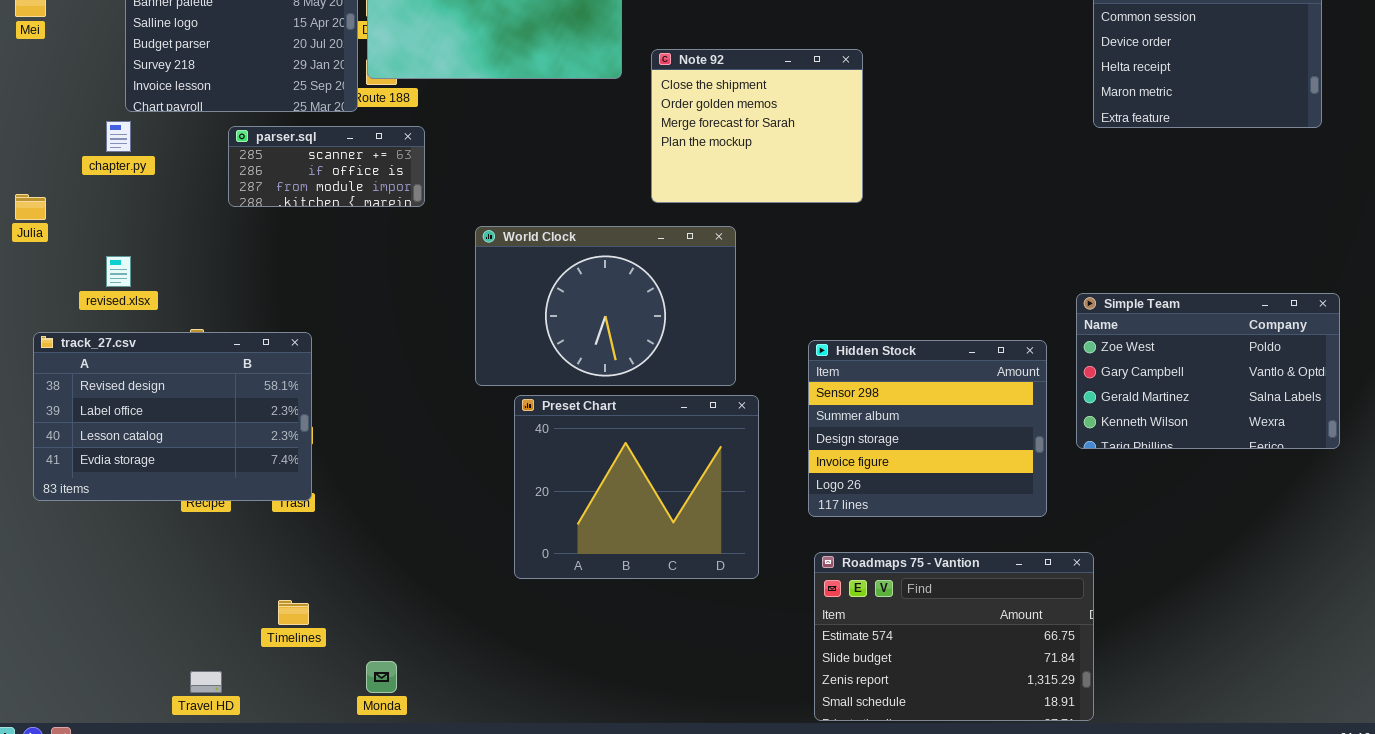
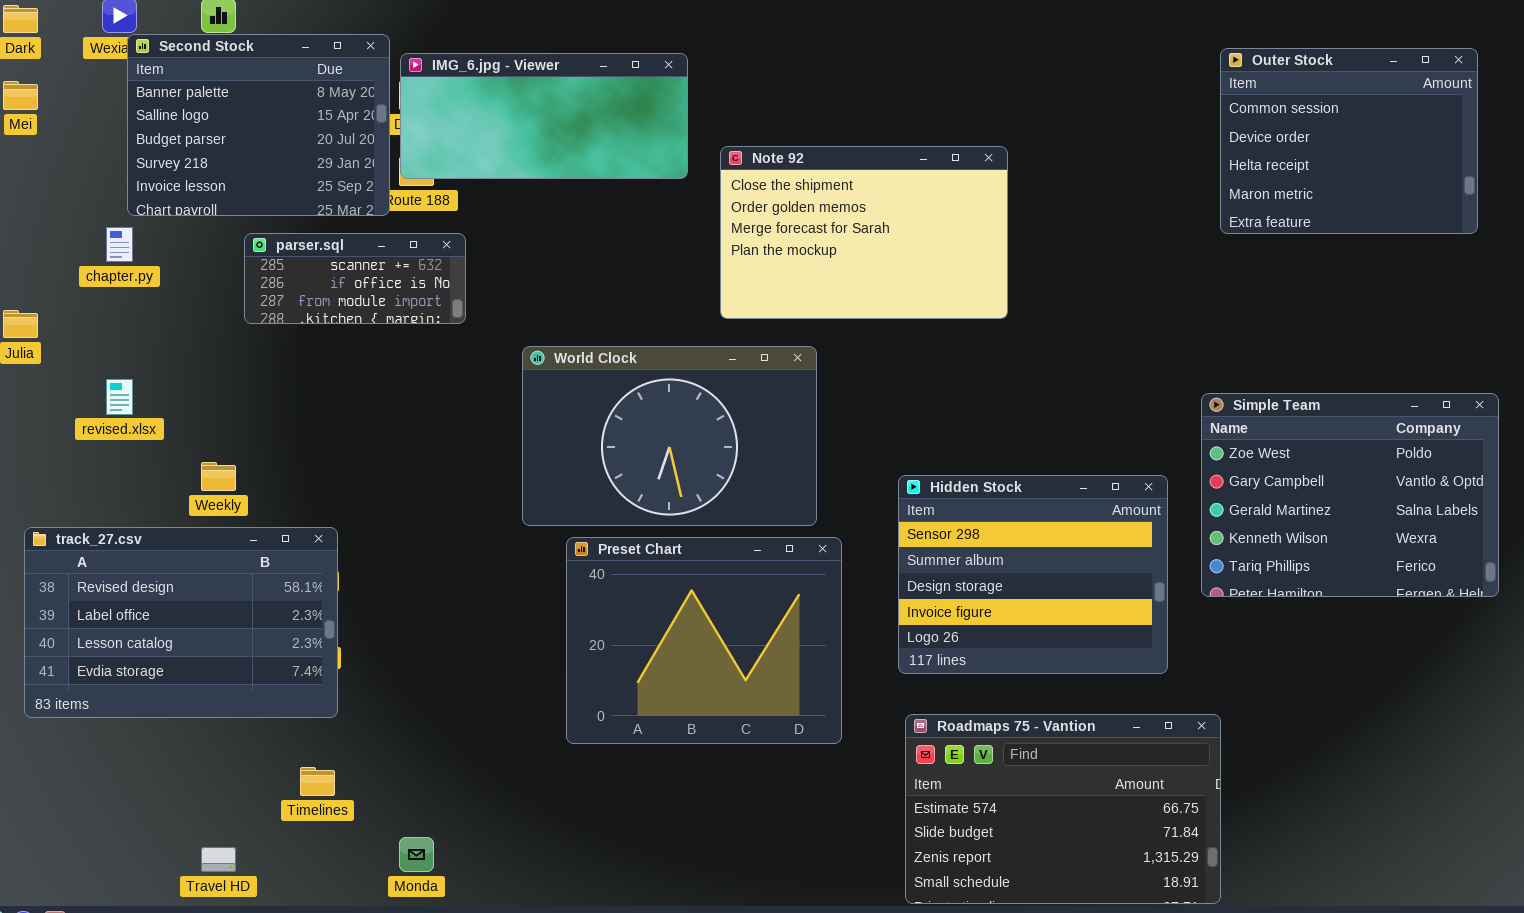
Note 92: [651,49,863,203] -> [720,146,1008,319], resized
Simple Team: [1076,293,1340,449] -> [1201,393,1499,597], resized
track_27.csv: [33,332,312,501] -> [24,527,338,718], moved

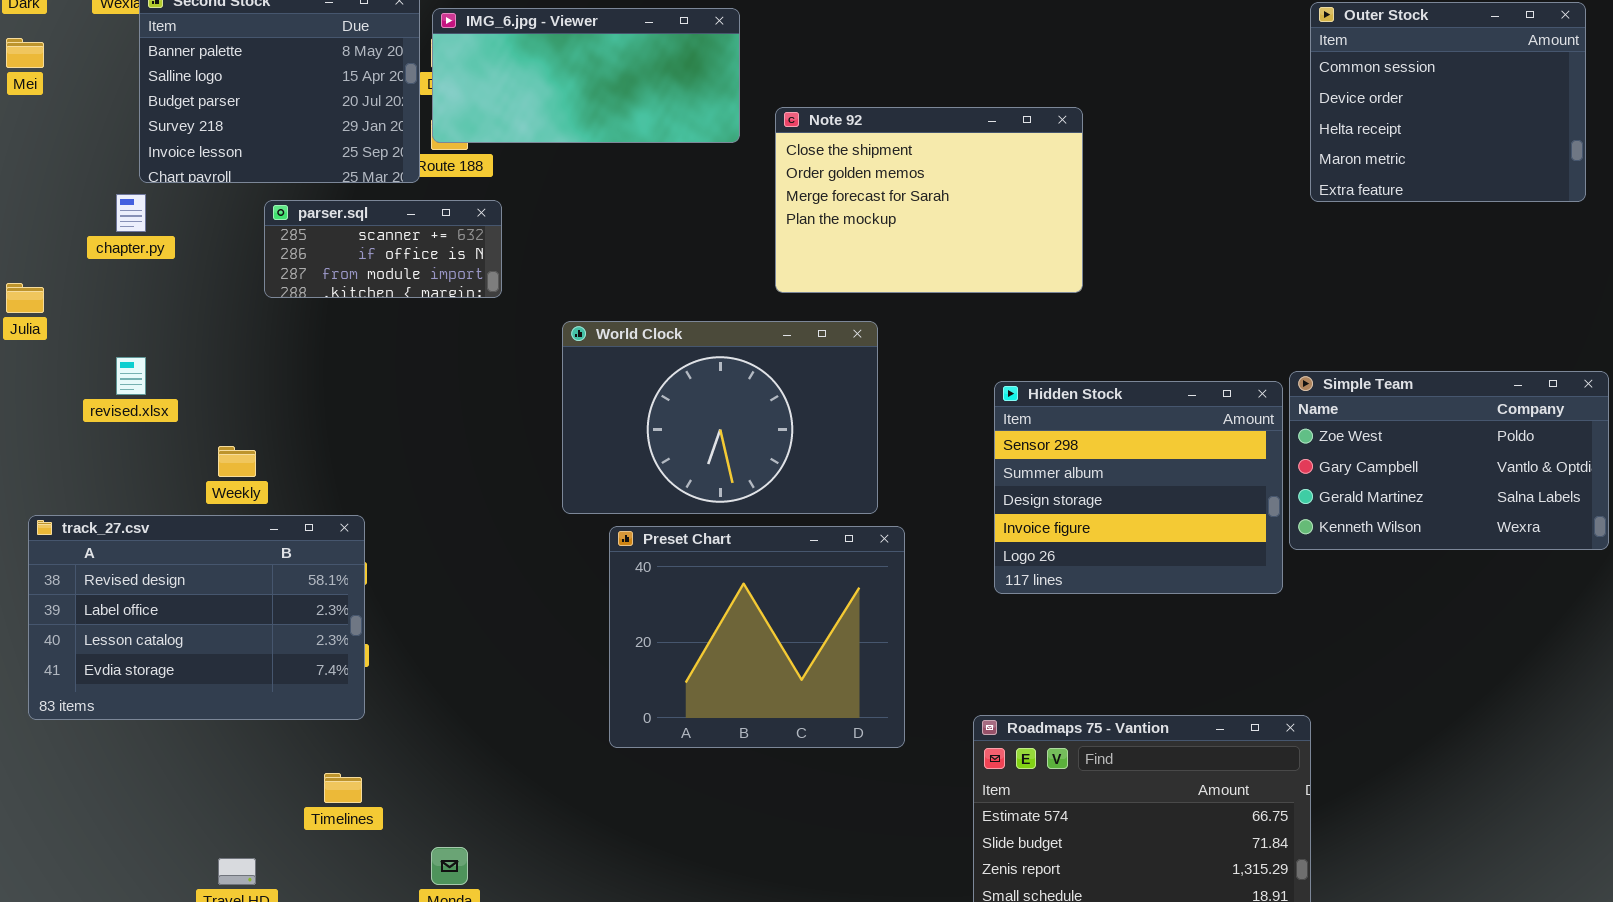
Simple Team: [1201,393,1499,597] -> [1289,371,1609,550], resized
Hidden Stock: [898,475,1168,674] -> [994,381,1283,594], moved

